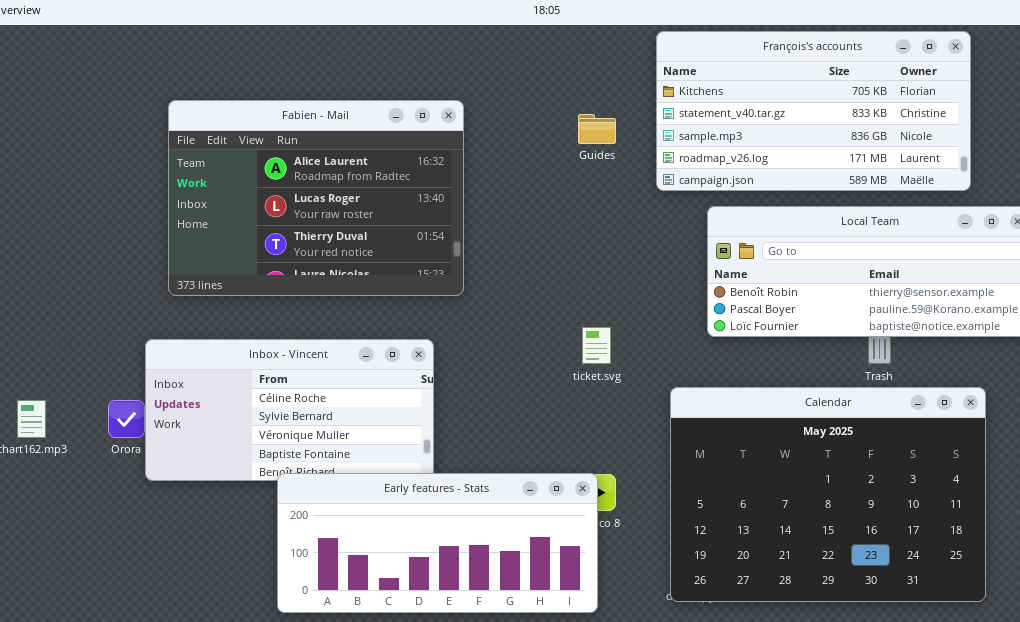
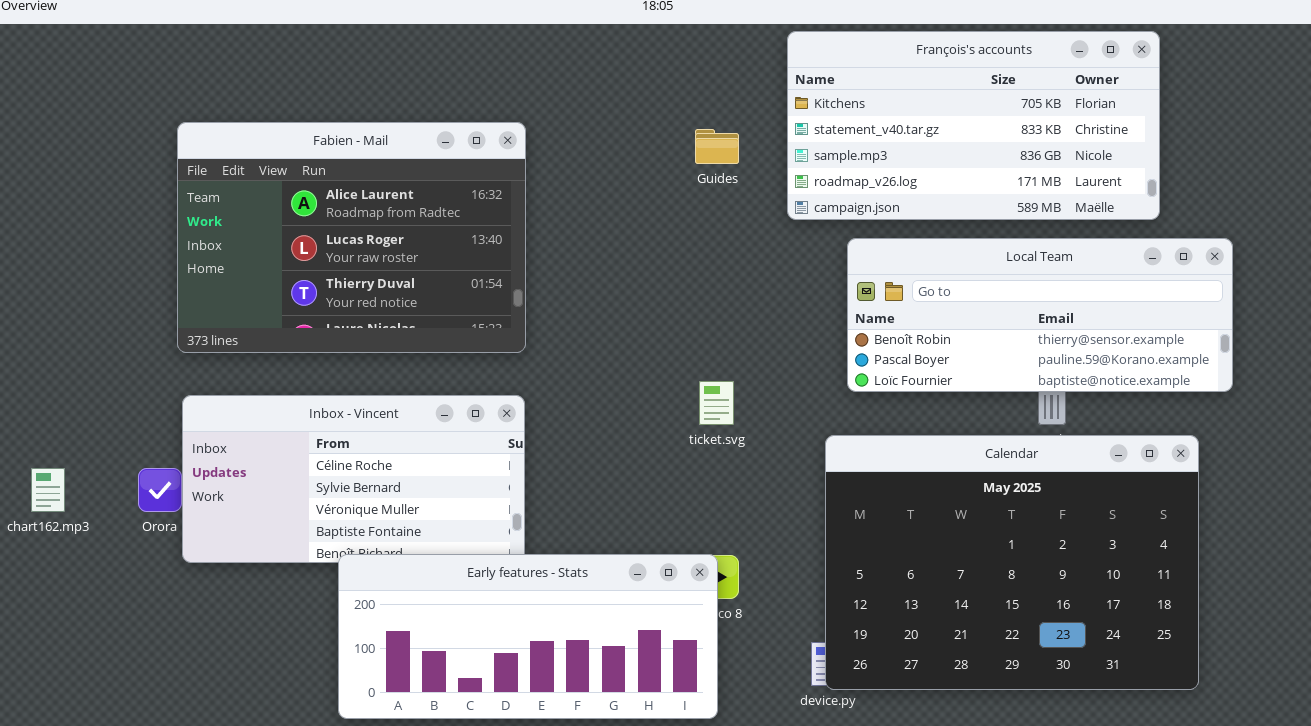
Fabien - Mail: [168,100,464,296] -> [177,122,526,353], moved
Calendar: [670,387,986,602] -> [825,435,1199,690], moved

